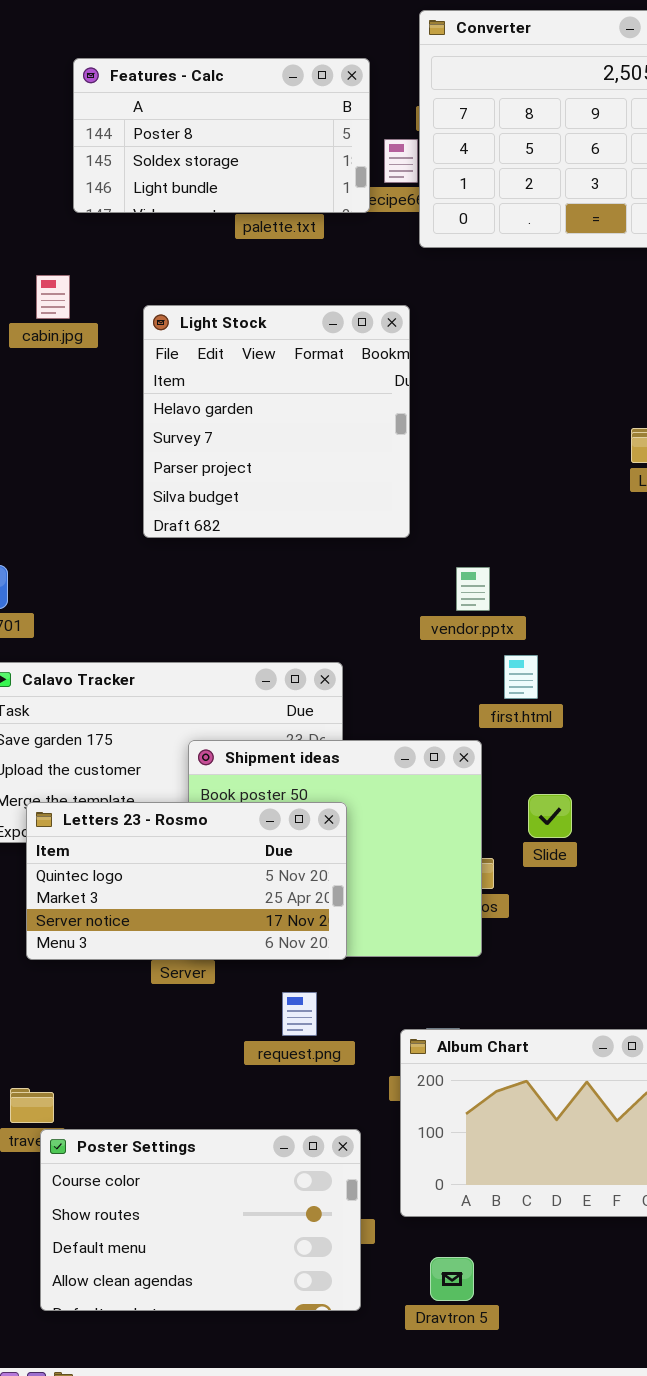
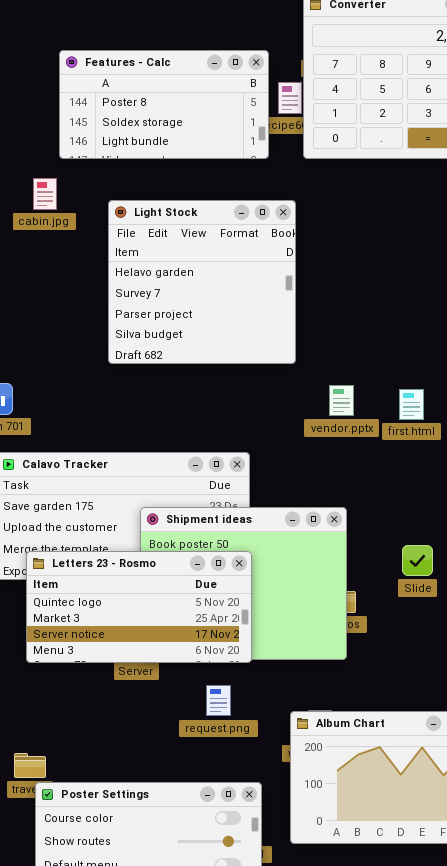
Features - Calc: [73,58,370,213] -> [59,50,269,159], moved
first.html: [504,655,538,699] -> [399,389,424,420], moved
Slide: [528,794,572,838] -> [402,545,433,576], moved

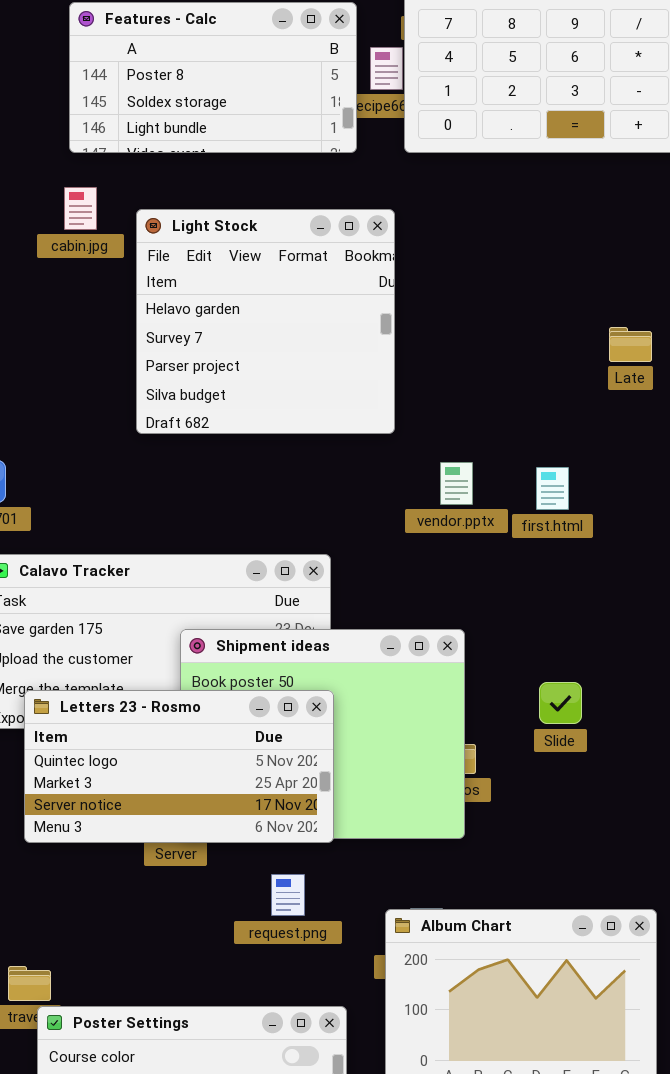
cabin.jpg: [33,178,57,210] -> [64,187,97,230], moved

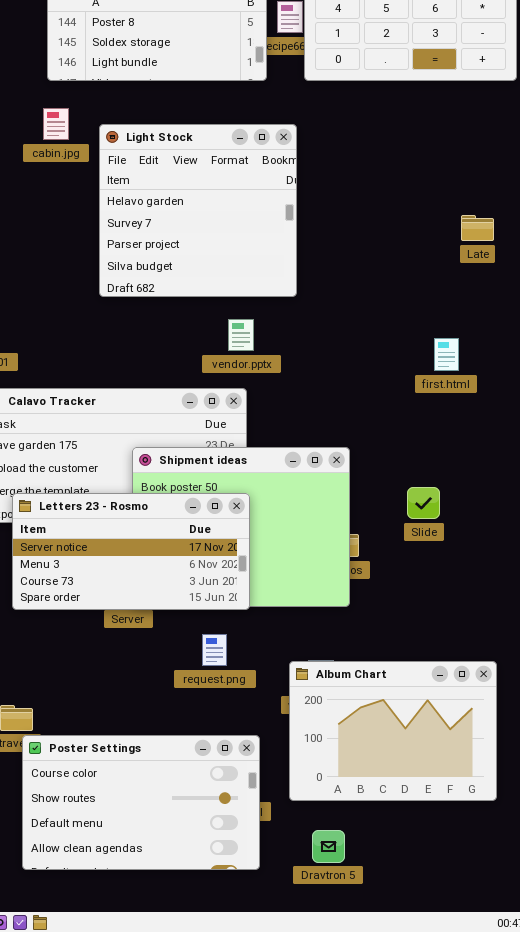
vendor.pptx: [440,462,473,505] -> [228,319,254,351], moved
first.html: [536,467,569,510] -> [434,338,459,371], moved
Letters 23 - Rosmo: [24,690,334,843] -> [12,493,250,610], scrolled down 2 rows

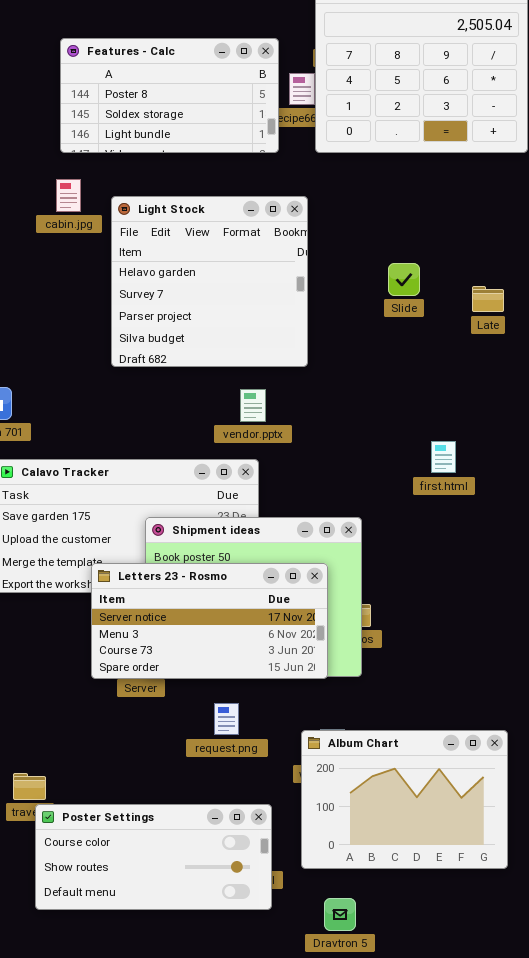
first.html: [434,338,459,371] -> [431,441,456,473], moved
Slide: [407,487,440,519] -> [388,263,420,296], moved
Letters 23 - Rosmo: [12,493,250,610] -> [91,563,328,679], moved
Poster Settings: [22,735,260,870] -> [35,804,272,910], resized

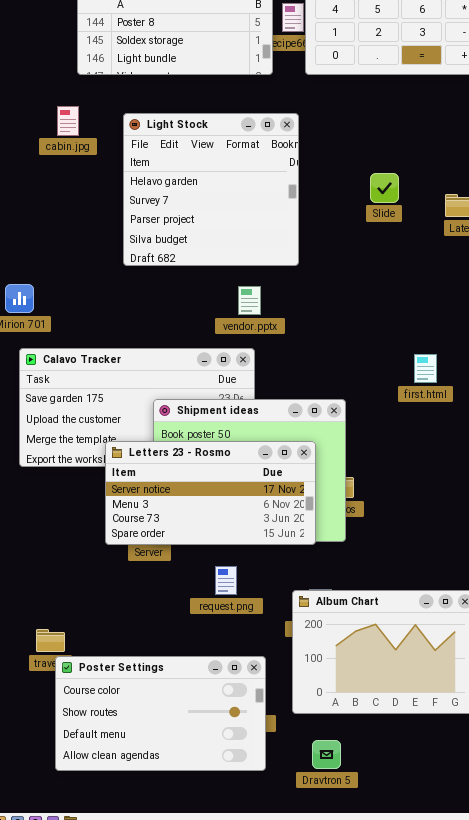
cabin.jpg: [56,179,81,212] -> [57,106,79,136], moved
first.html: [431,441,456,473] -> [414,354,437,383], moved
Poster Settings: [35,804,272,910] -> [55,656,266,771], resized

